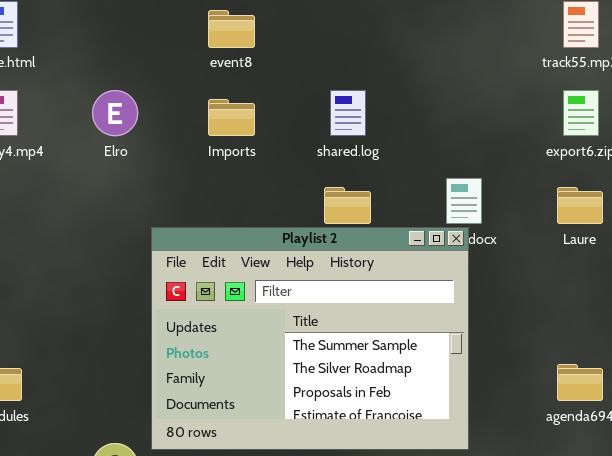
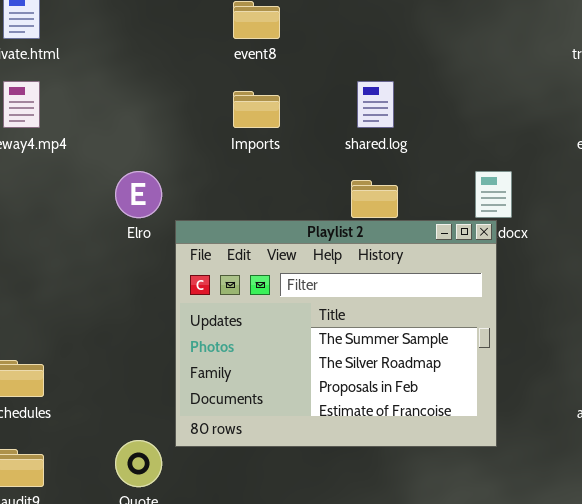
Elro: [92,90,138,136] -> [115,171,162,218], moved

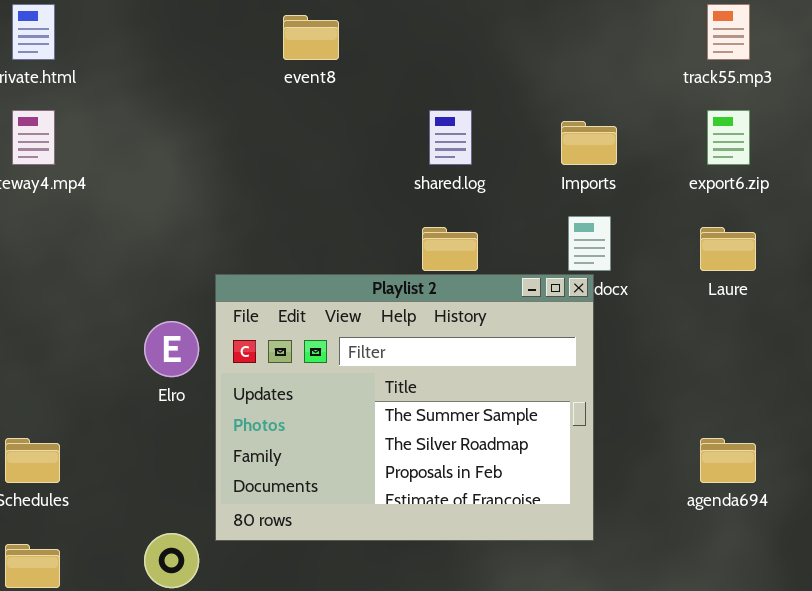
Imports: [233,91,280,128] -> [561,121,617,165], moved
Elro: [115,171,162,218] -> [144,321,199,377], moved

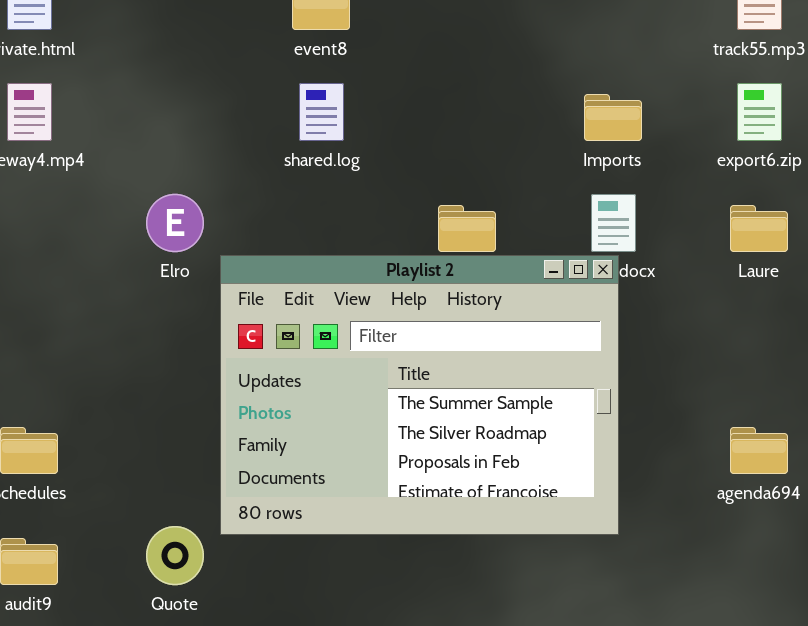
shared.log: [429,110,472,165] -> [299,83,344,141], moved
Elro: [144,321,199,377] -> [146,194,204,252], moved

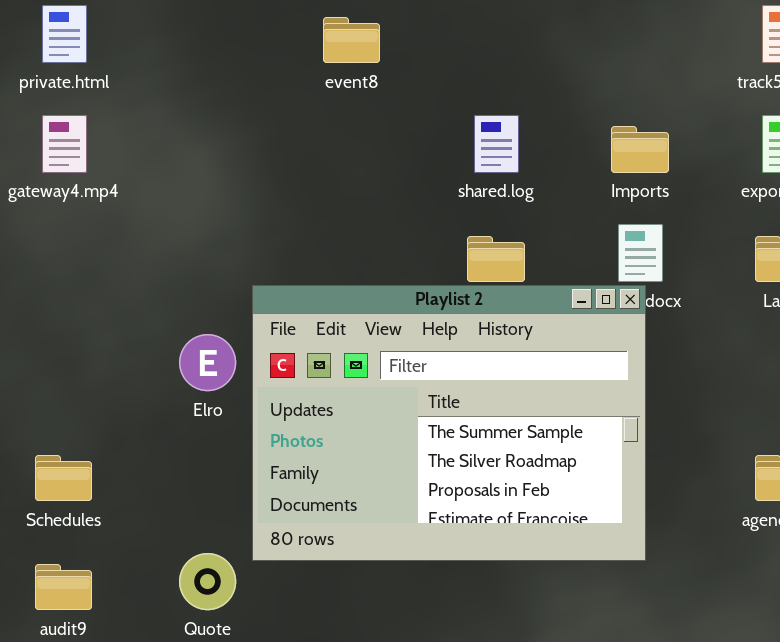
shared.log: [299,83,344,141] -> [474,115,519,173], moved
Elro: [146,194,204,252] -> [179,334,236,391], moved

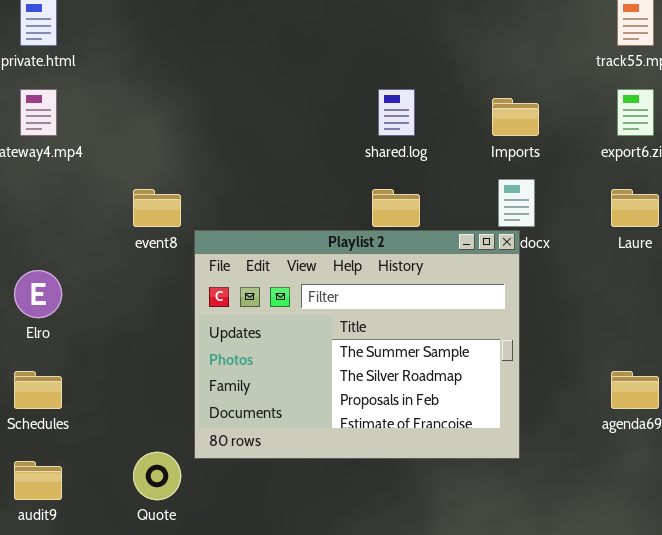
event8: [323,17,380,63] -> [133,189,181,227], moved
Elro: [179,334,236,391] -> [14,270,62,318], moved

